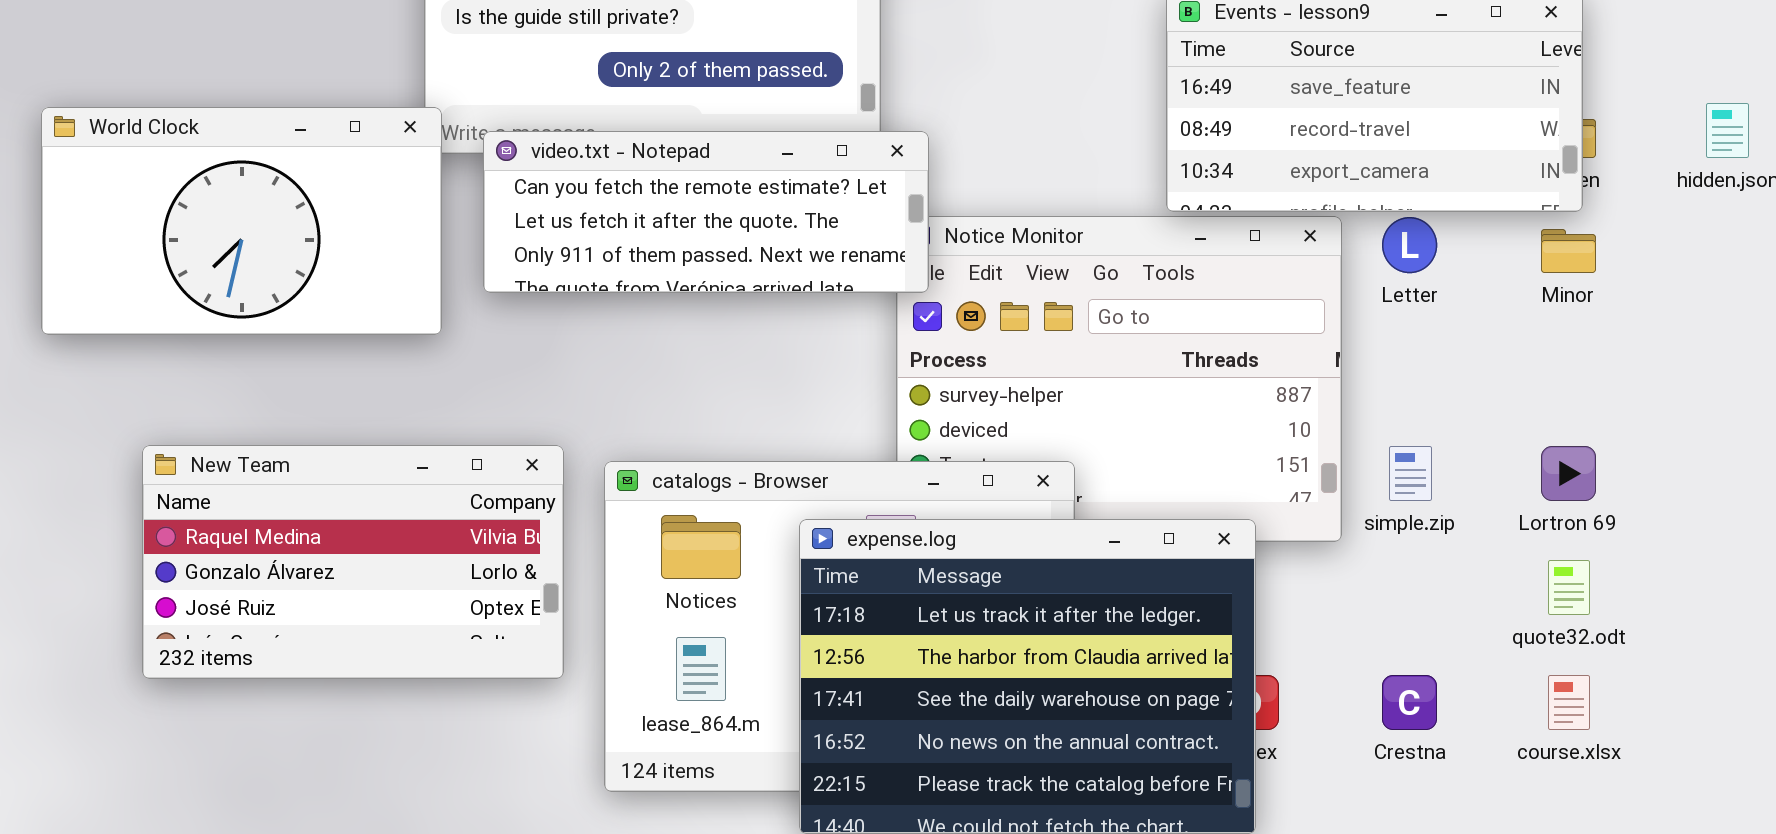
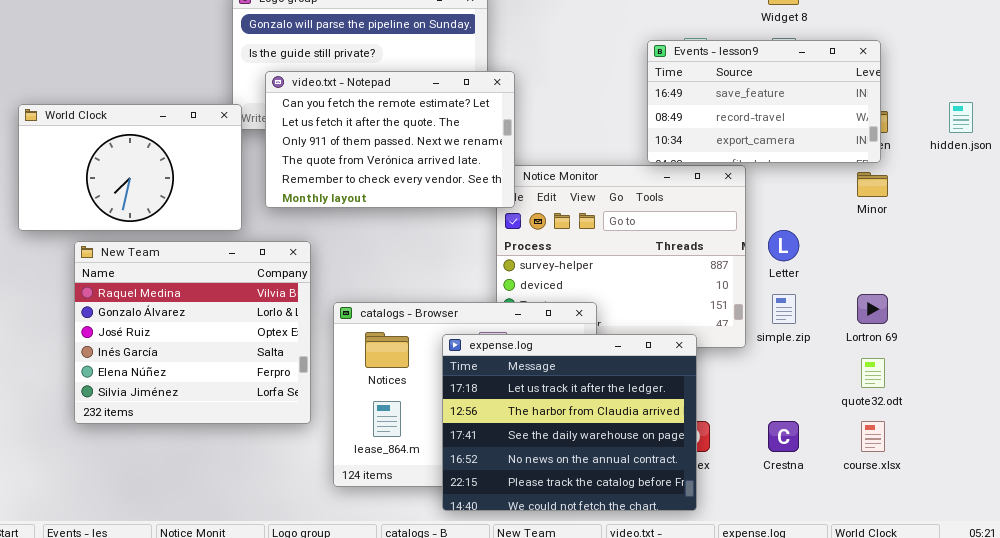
video.txt - Notepad: [483,131,929,293] -> [265,71,515,208], resized
Letter: [1382,217,1437,273] -> [768,230,799,261], moved
New Team: [142,445,564,679] -> [74,241,311,424], resized

